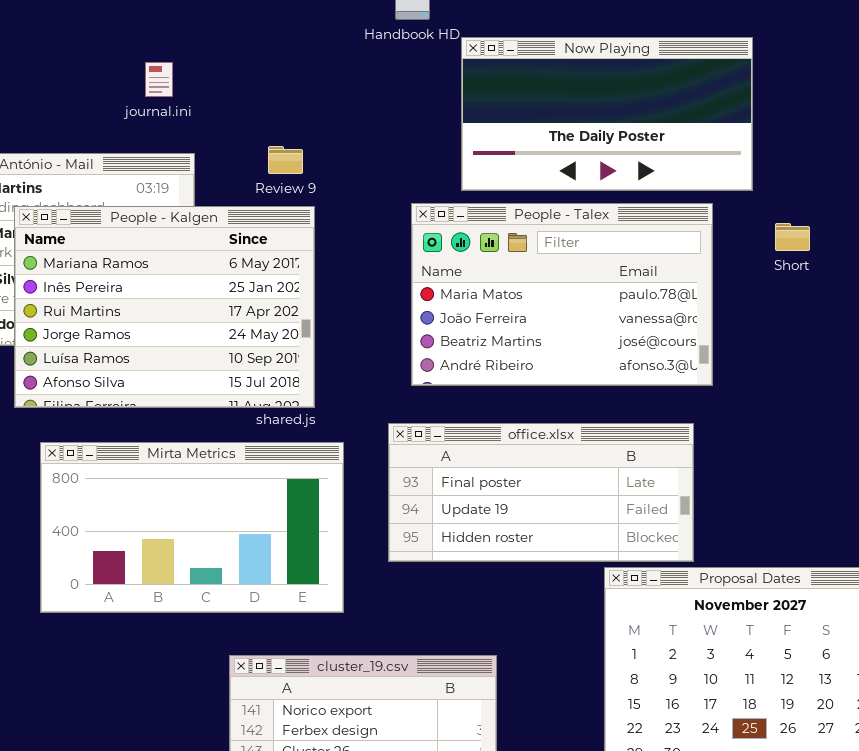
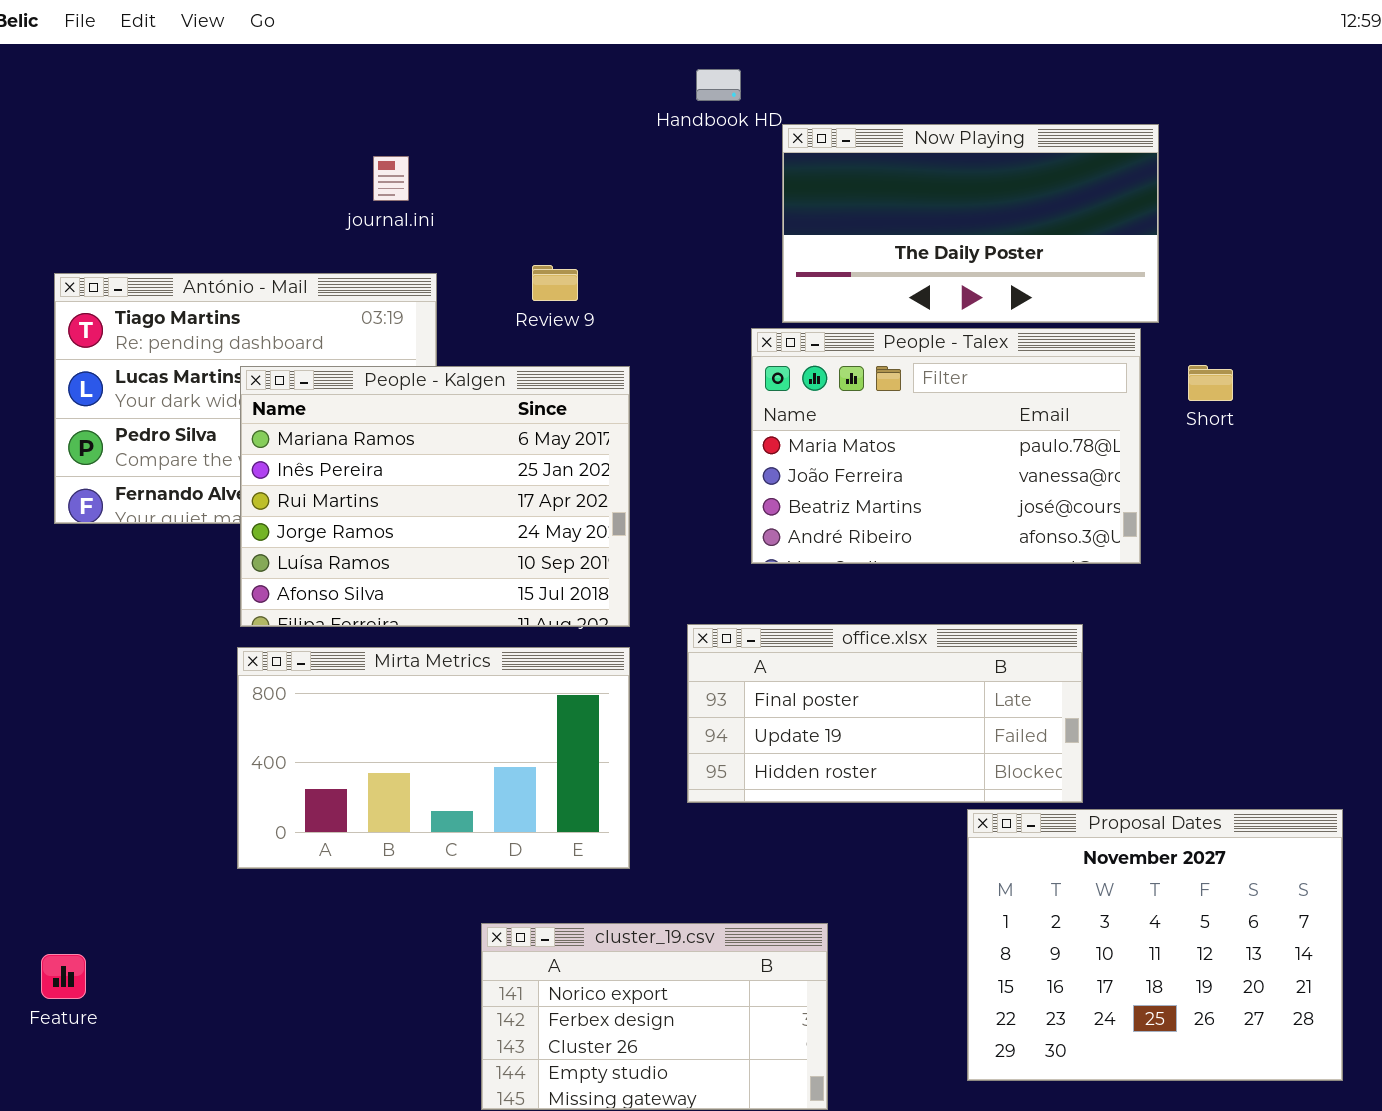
People - Talex: [411,203,713,386] -> [751,328,1141,564], moved
People - Kalgen: [14,206,315,408] -> [240,366,630,627], moved

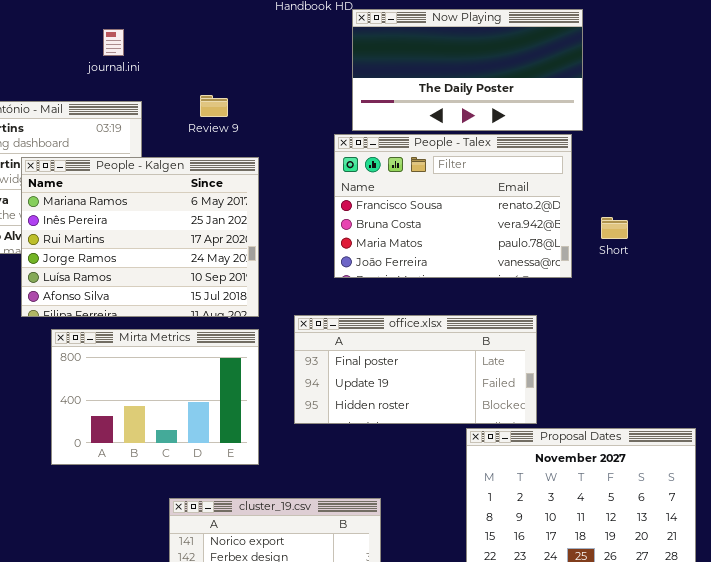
People - Talex: [751,328,1141,564] -> [334,134,572,278], scrolled up 2 rows
Short: [1188,365,1233,401] -> [601,217,628,239], moved
Mirta Metrics: [237,647,630,869] -> [51,329,259,465], resized

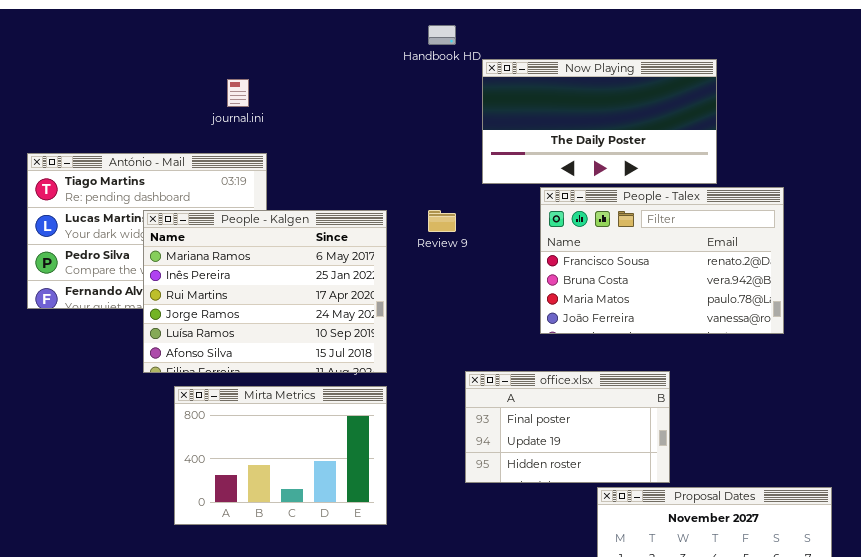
Review 9: [200,95,228,117] -> [428,210,456,232], moved
People - Talex: [334,134,572,278] -> [540,187,784,334], moved
office.xlsx: [294,315,537,424] -> [465,371,670,483], resized

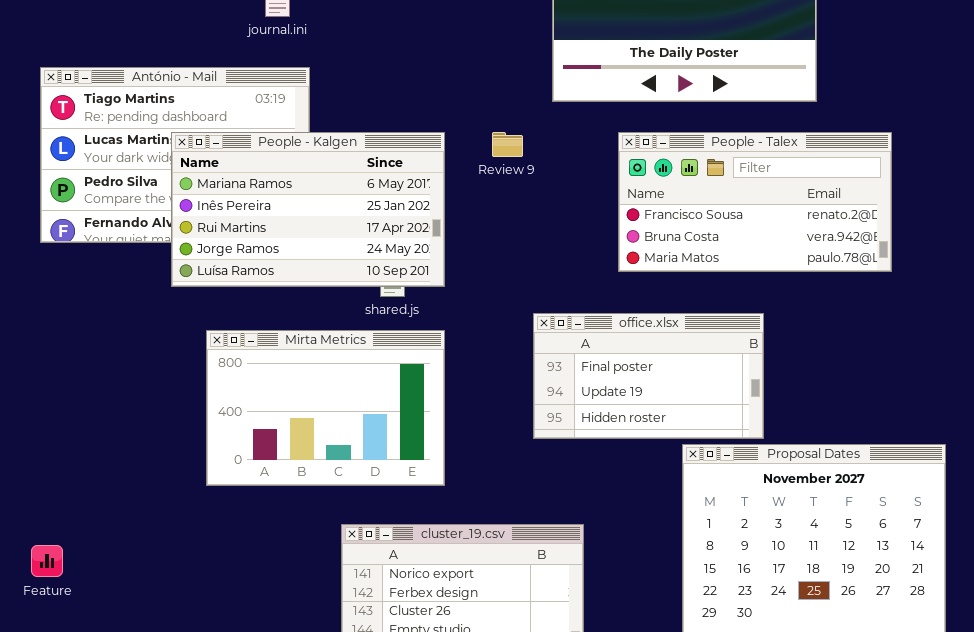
People - Talex: [540,187,784,334] -> [618,132,892,272], resized
People - Kalgen: [143,210,387,373] -> [171,132,445,287], resized

